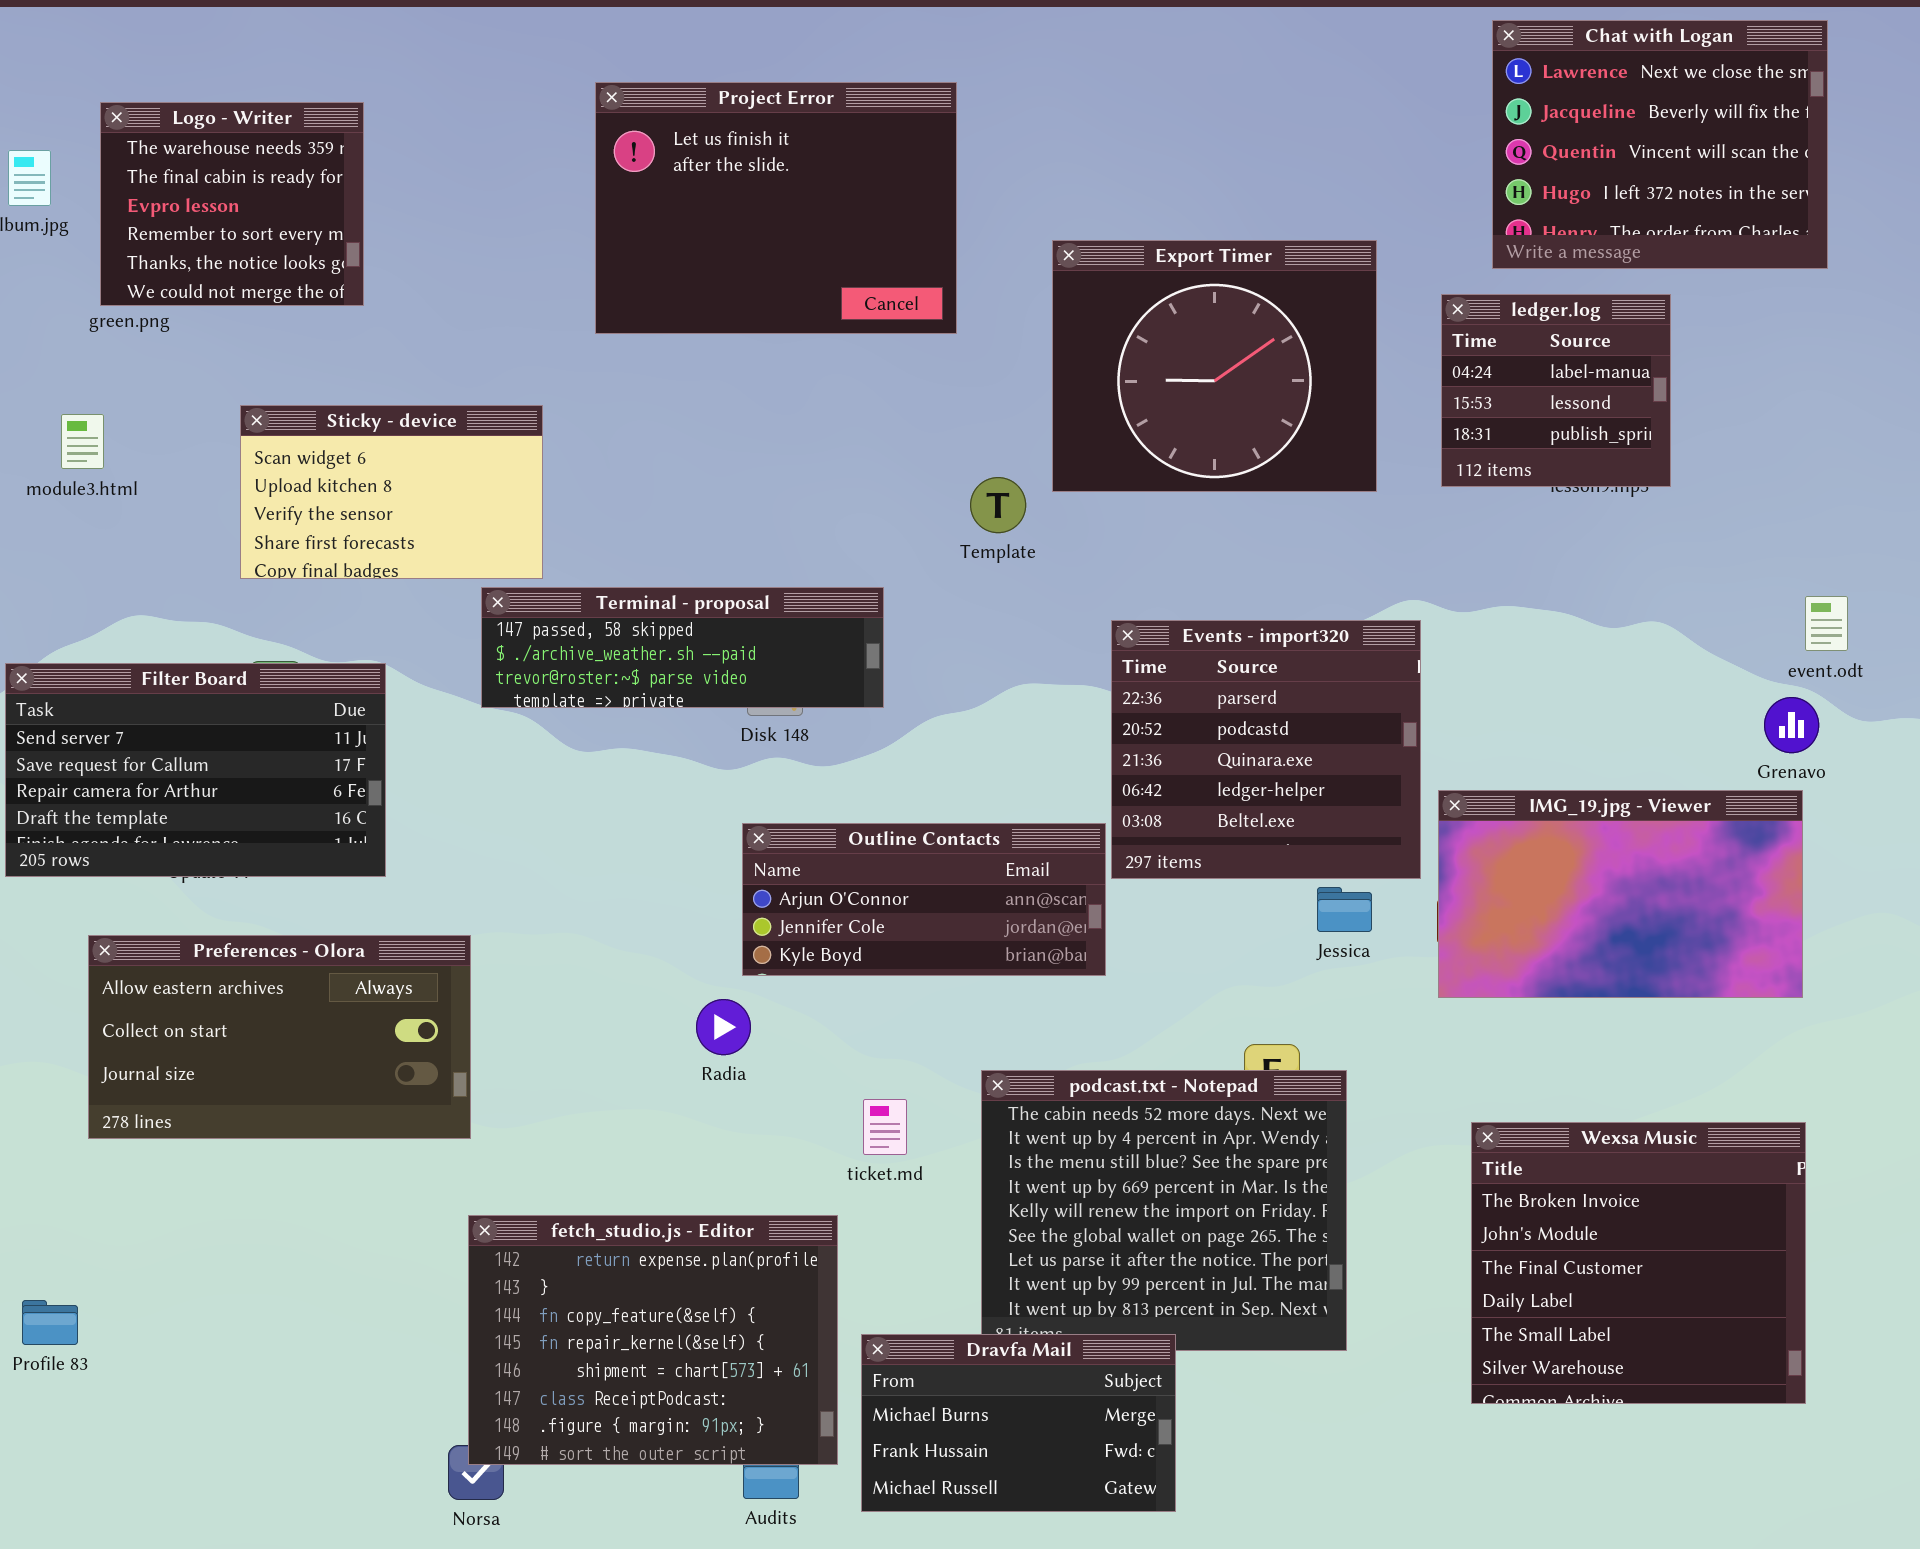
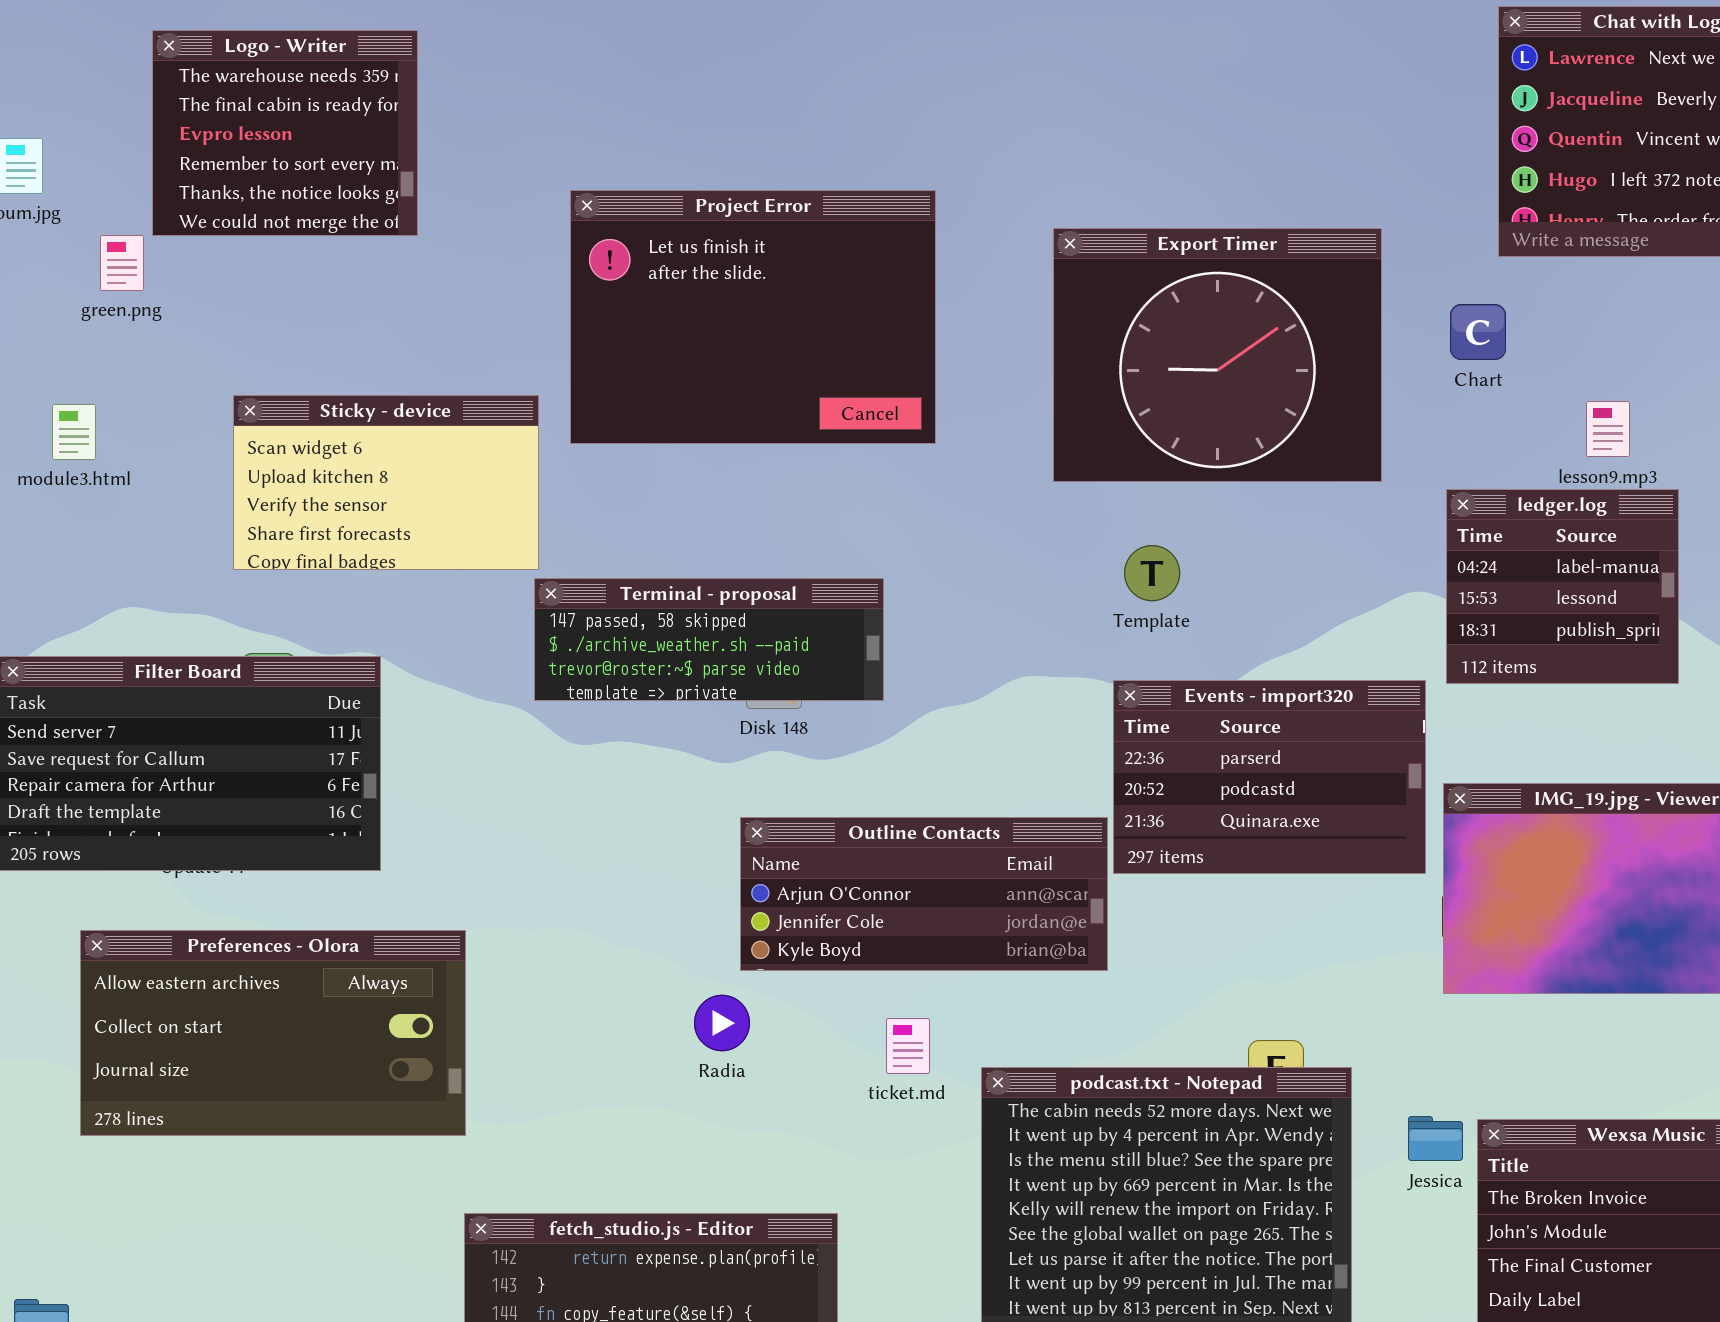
Project Error: [595,82,957,334] -> [570,190,936,444], moved
Logo - Writer: [100,102,364,306] -> [152,30,418,236], moved
ledger.log: [1441,294,1671,487] -> [1446,489,1679,684], moved
Template: [970,477,1026,533] -> [1124,545,1180,601], moved
Terminal - proposal: [481,587,884,708] -> [534,578,884,701], resized
Events - import320: [1111,620,1421,879] -> [1113,680,1426,874], resized
Jessica: [1317,887,1372,932] -> [1408,1116,1463,1161], moved
ticket.md: [863,1099,907,1155] -> [886,1018,930,1074], moved

